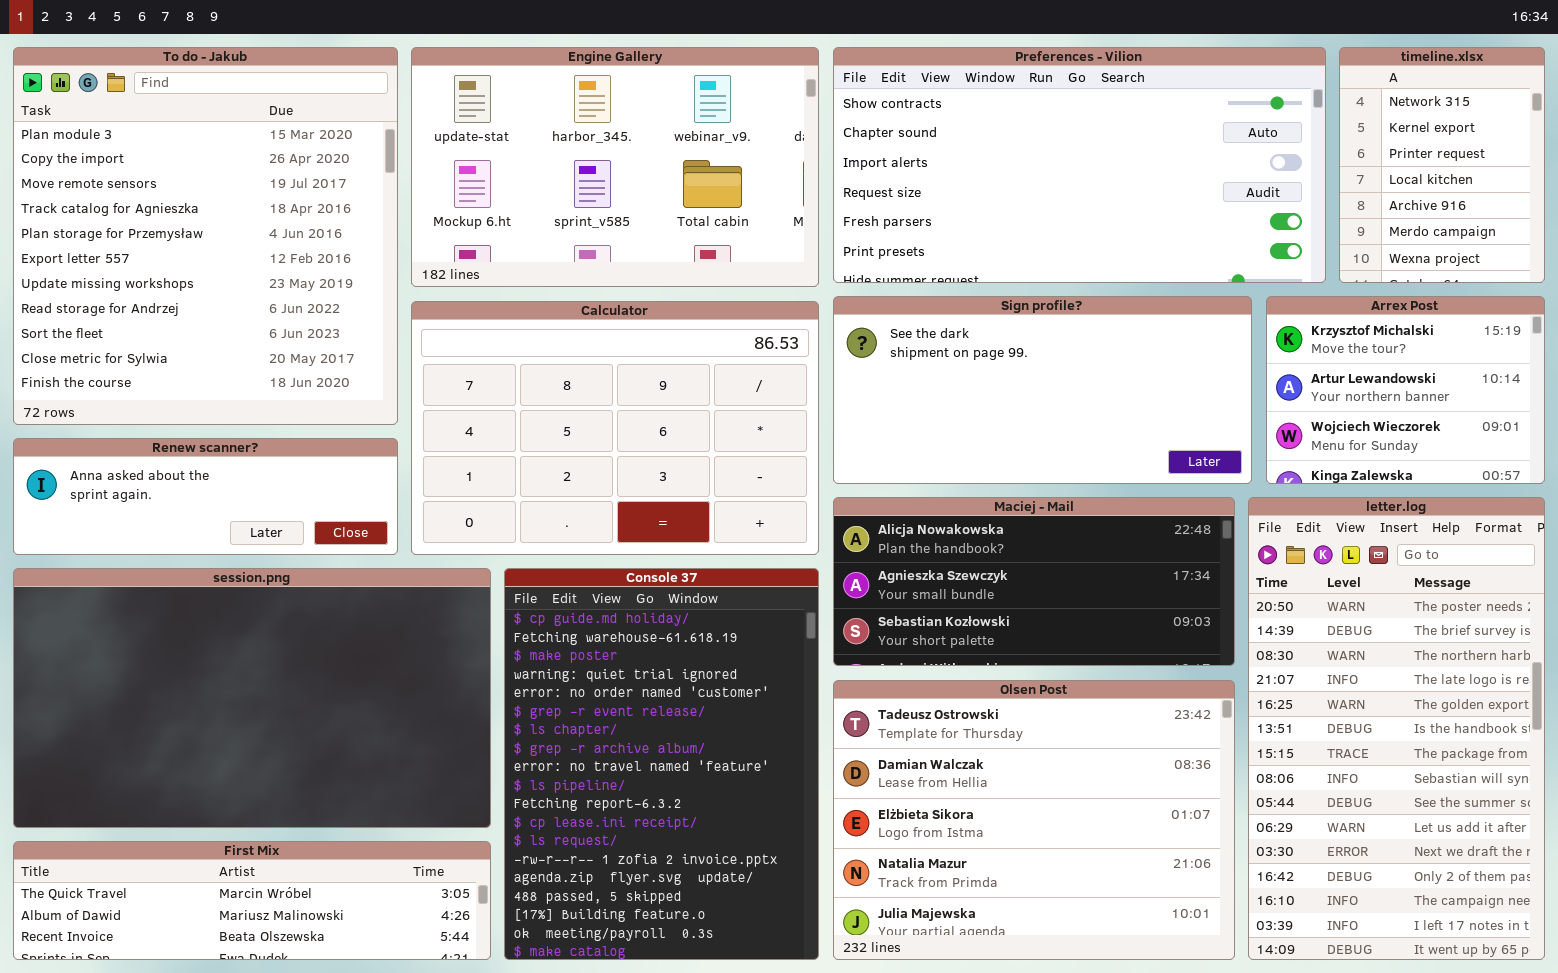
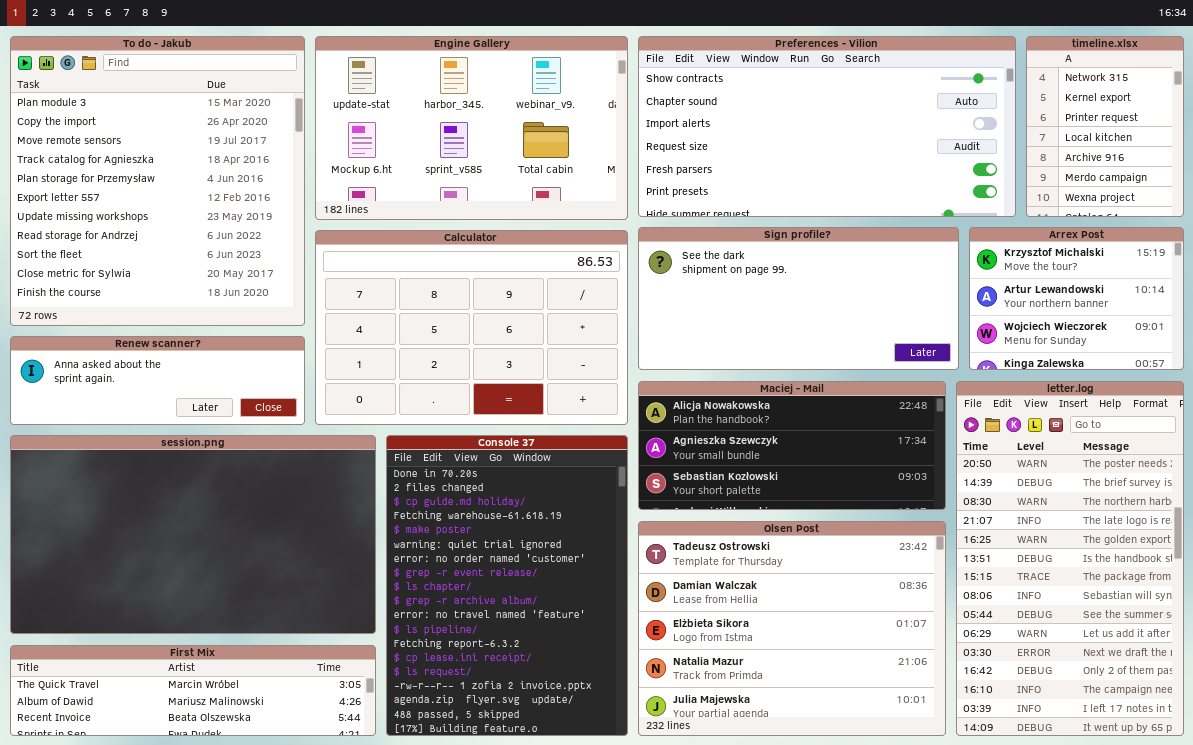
Console 37: [504,568,819,960] -> [386,435,628,736], scrolled up 2 rows

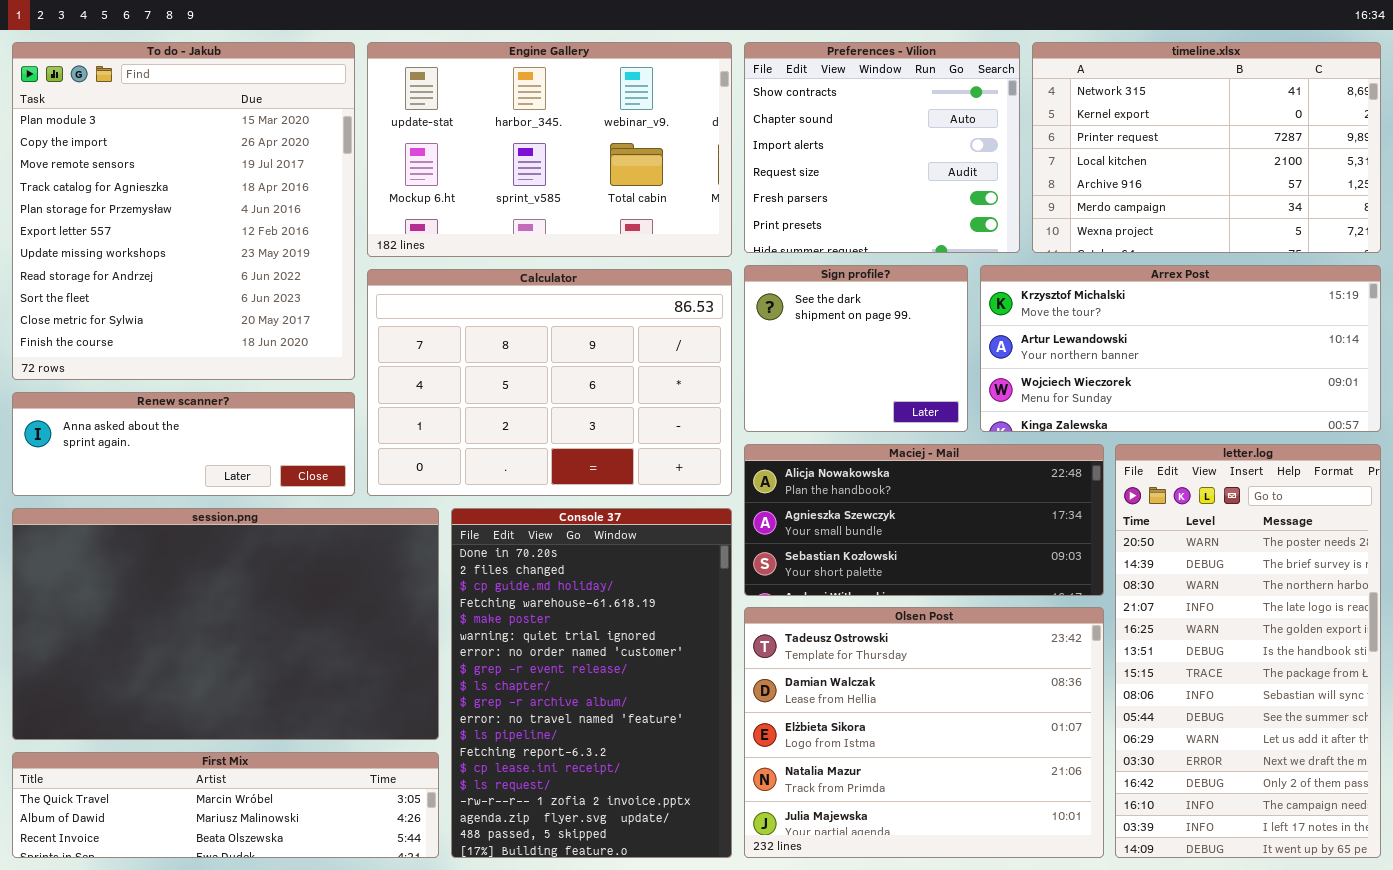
Preferences - Vilion: [638,36,1016,217] -> [744,42,1020,253], resized
timeline.xlsx: [1026,36,1184,217] -> [1032,42,1381,253], resized
Sign profile?: [638,227,959,370] -> [744,265,968,432], resized
Arrex Post: [969,227,1184,370] -> [980,265,1381,432], resized

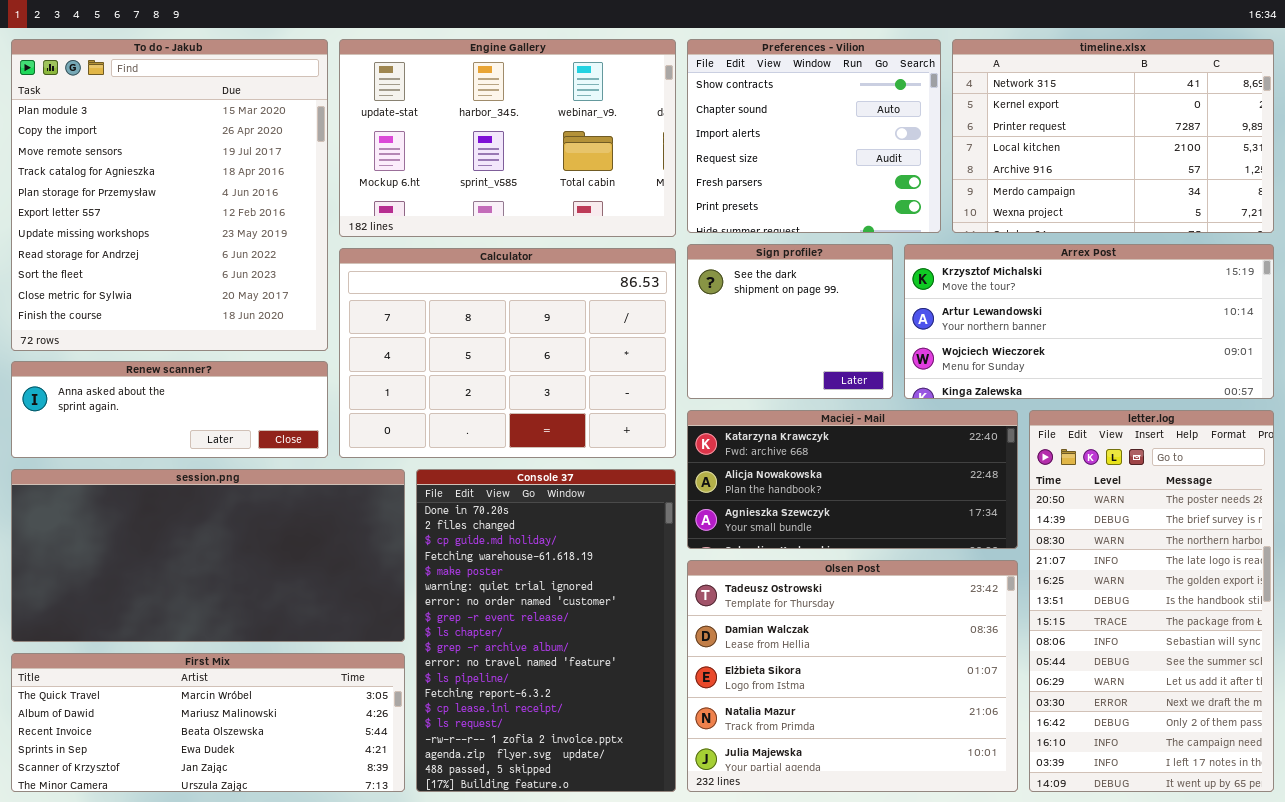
Maciej - Mail: [744,444,1104,596] -> [687,410,1018,549], scrolled up 1 row
session.png: [12,508,439,740] -> [11,469,405,642], resized
First Mix: [12,752,439,858] -> [11,653,405,792], resized

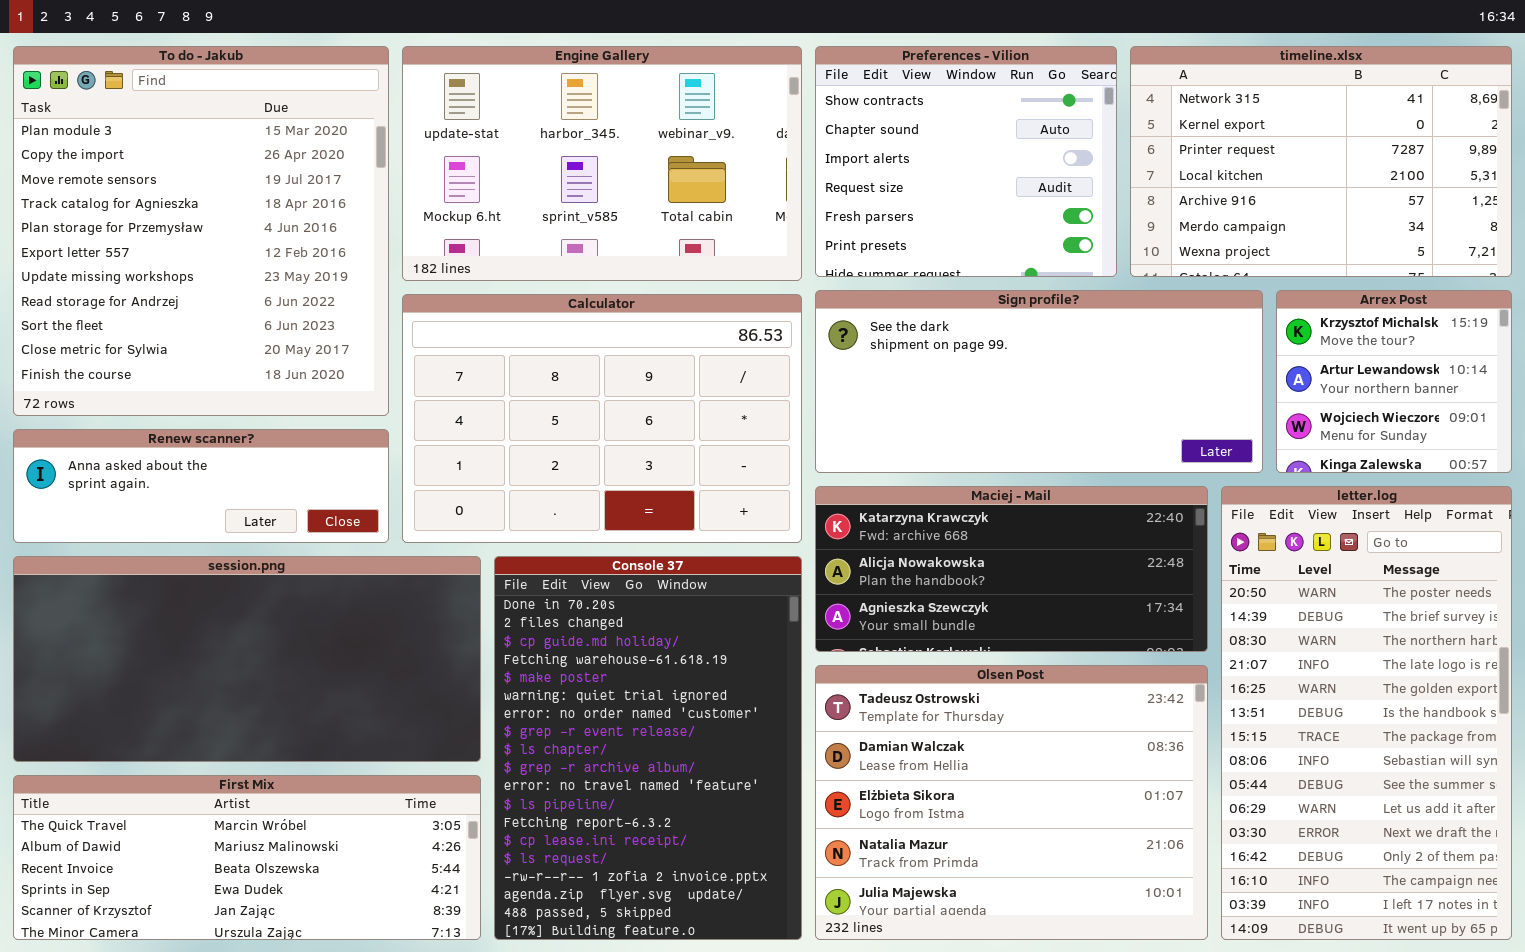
Sign profile?: [687,244,893,399] -> [815,290,1263,473], resized
Arrex Post: [904,244,1274,399] -> [1276,290,1512,473], resized

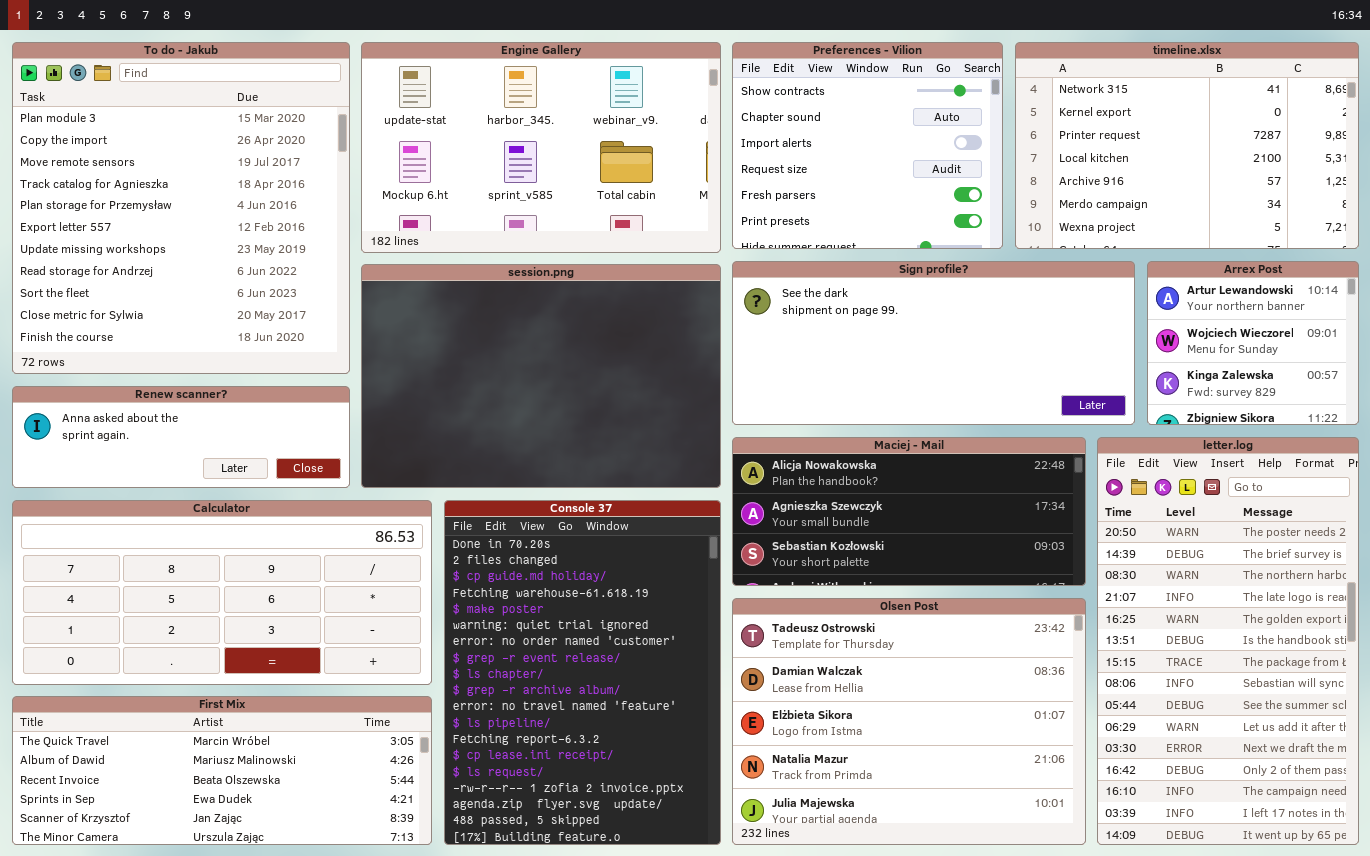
Arrex Post: [1276,290,1512,473] -> [1147,261,1359,425], scrolled down 1 row
Calculator: [402,294,802,543] -> [12,500,432,685], moved, resized
Maciej - Mail: [815,486,1208,652] -> [732,437,1086,586], scrolled down 1 row
session.png: [13,556,481,762] -> [361,264,721,488], moved, resized

